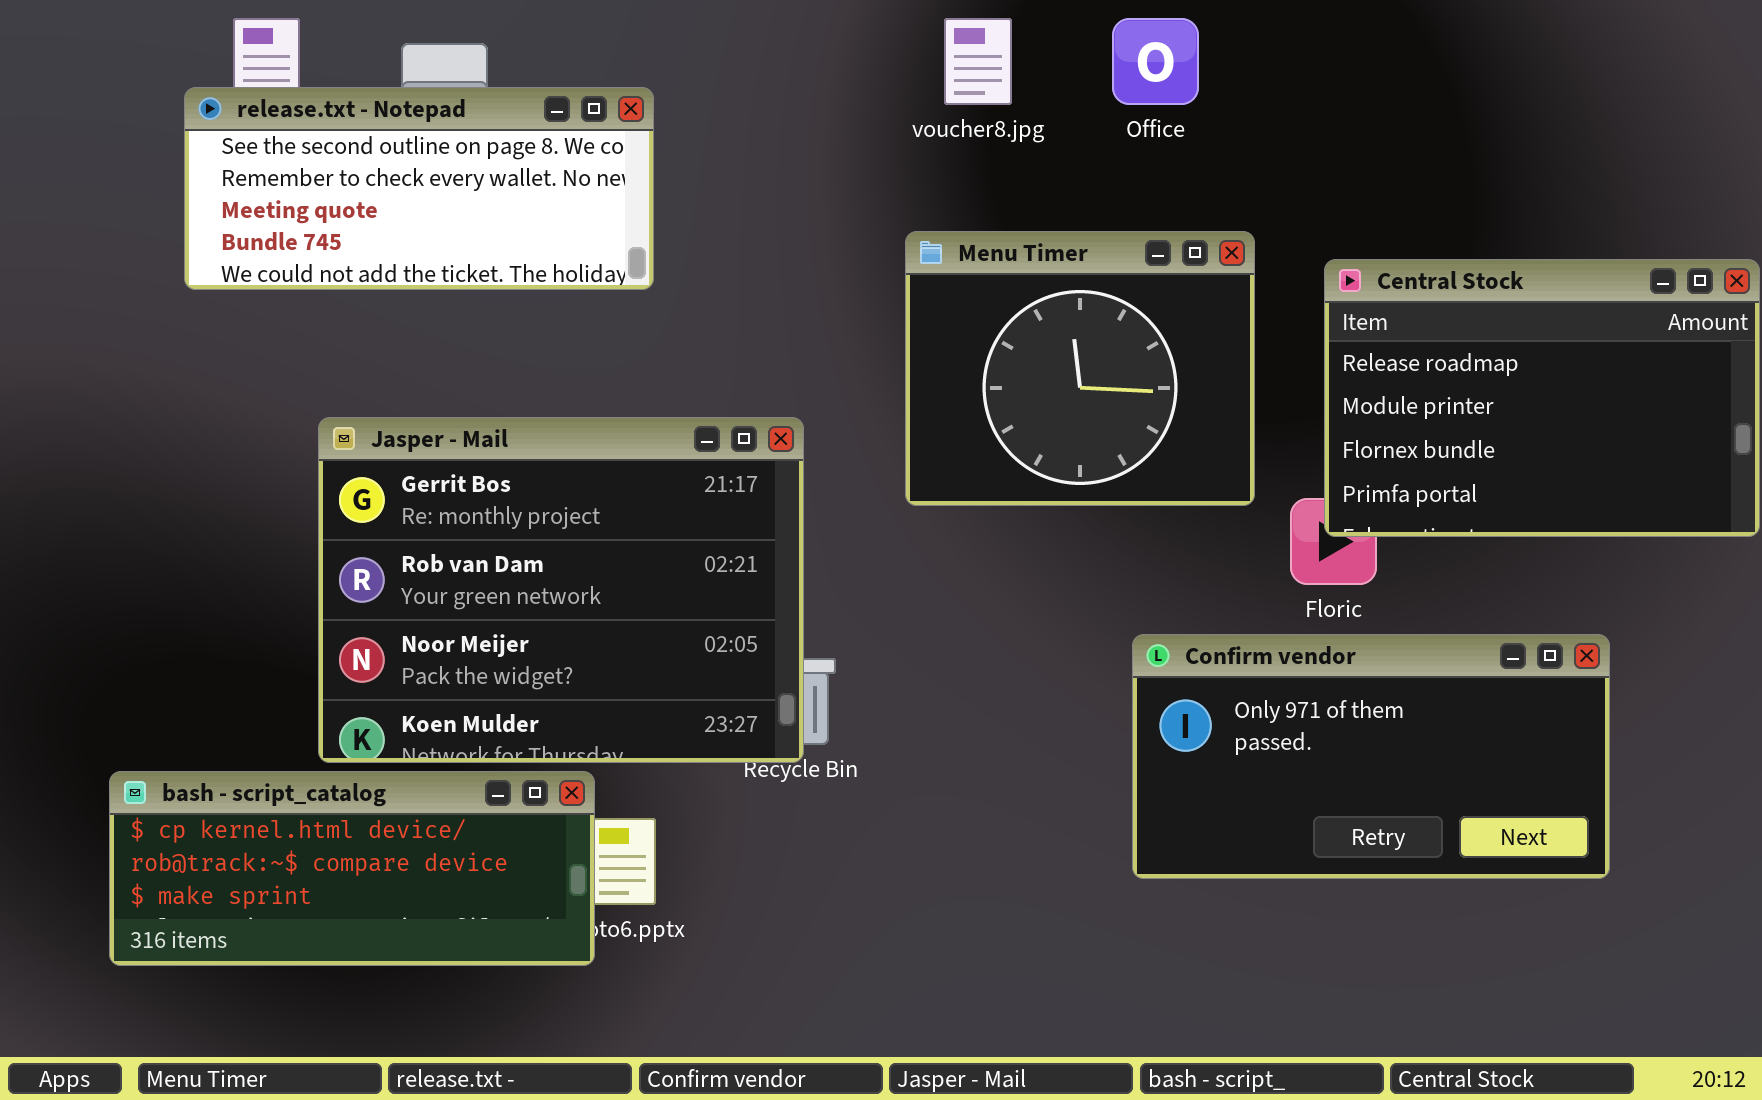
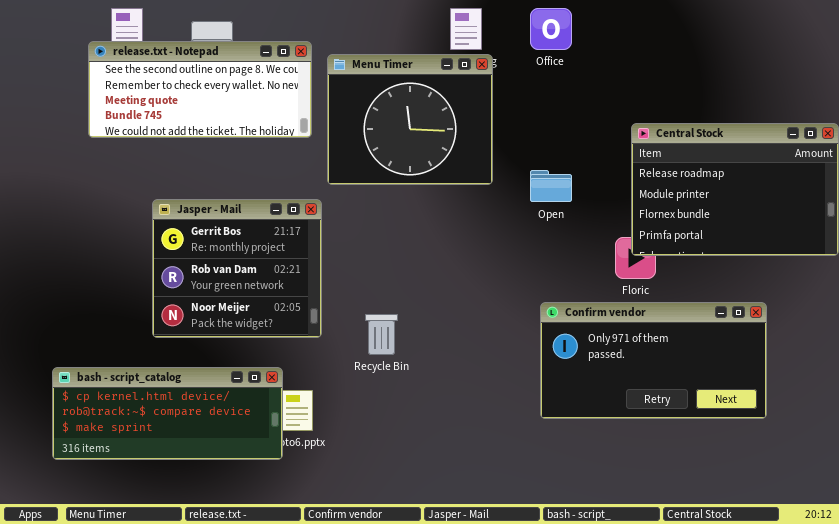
Menu Timer: [905,231,1255,506] -> [327,54,493,185], moved
Jasper - Mail: [318,417,804,763] -> [152,199,322,338], resized

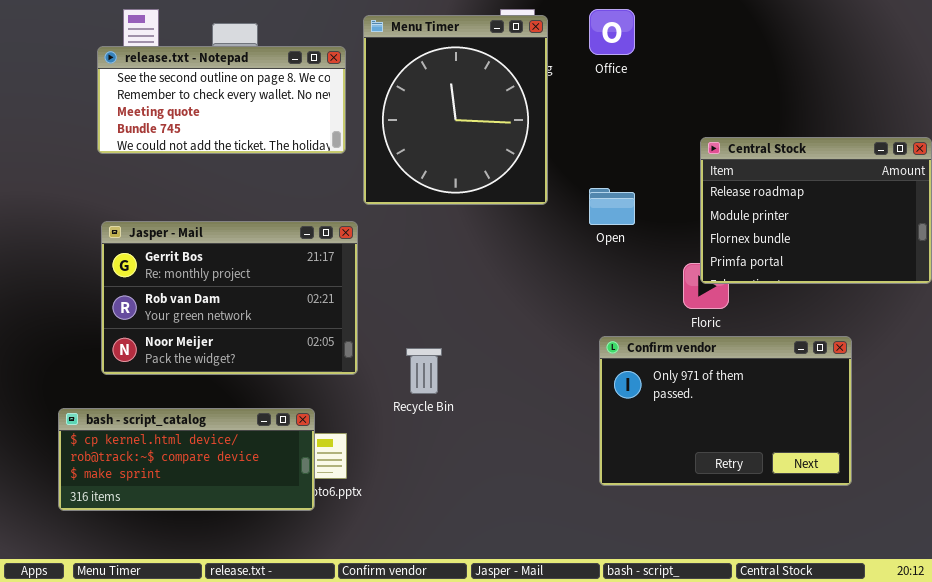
Menu Timer: [327,54,493,185] -> [363,15,548,205], resized
Jasper - Mail: [152,199,322,338] -> [101,221,358,375], resized
Confirm vendor: [540,302,767,419] -> [599,336,852,486], resized

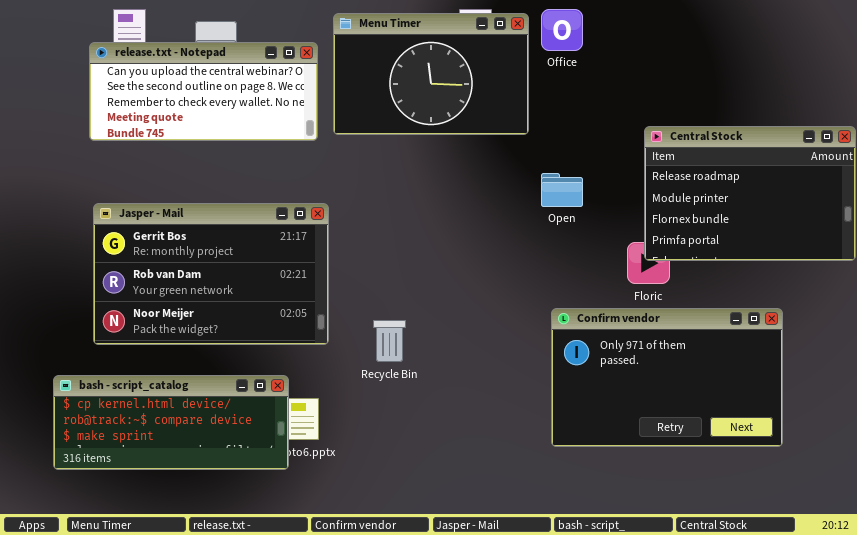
Menu Timer: [363,15,548,205] -> [333,13,529,135], resized
release.txt - Notepad: [97,46,346,154] -> [89,42,318,141], scrolled up 1 row

